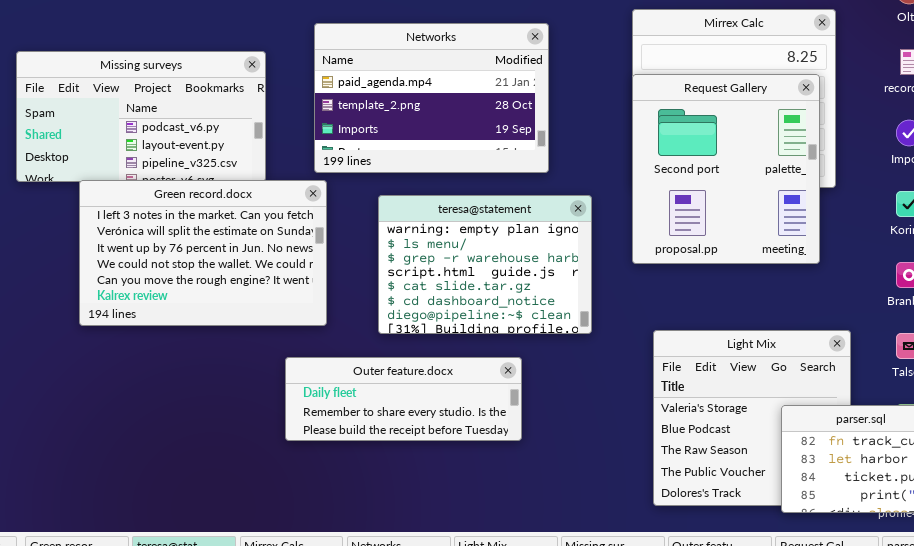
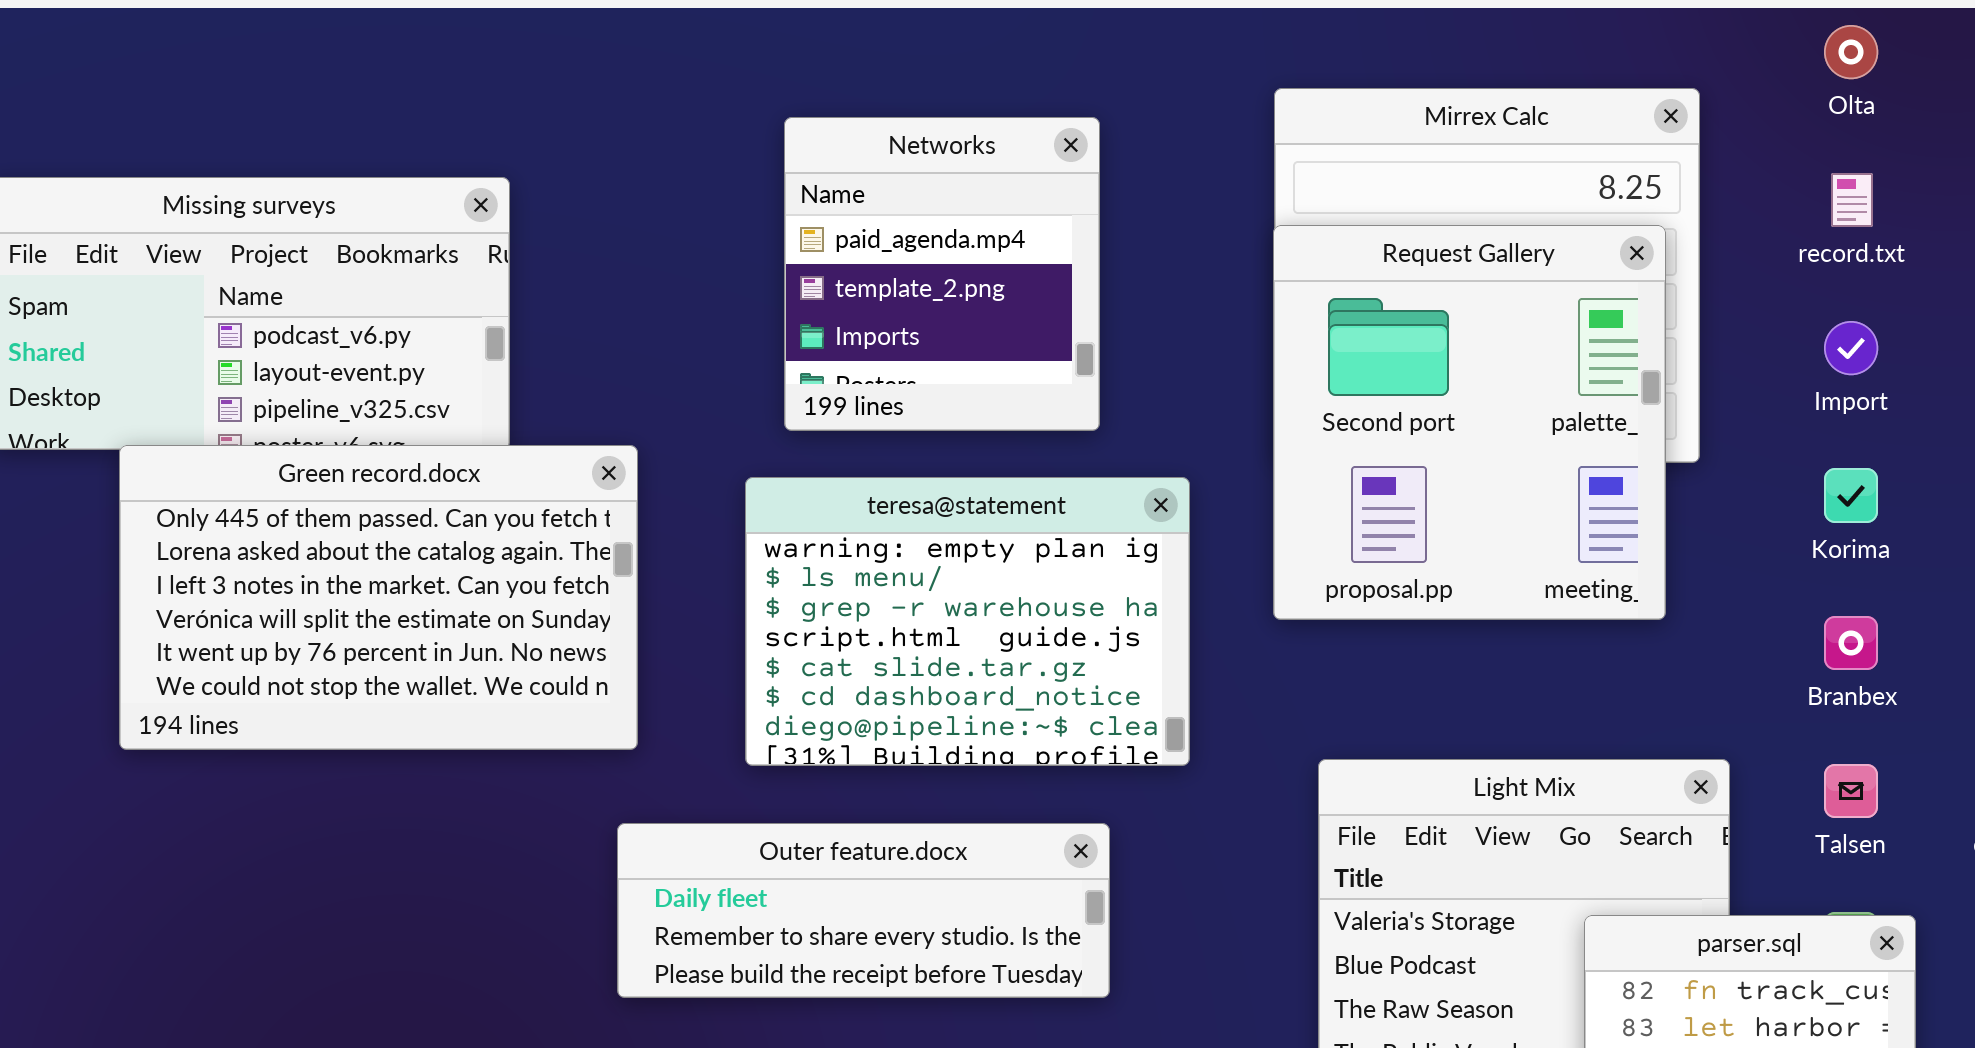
Networks: [314,23,549,173] -> [784,117,1100,431], resized
Green record.docx: [79,180,327,326] -> [119,445,638,750], scrolled up 2 rows
Outer feature.docx: [285,357,522,441] -> [617,823,1110,998], moved

